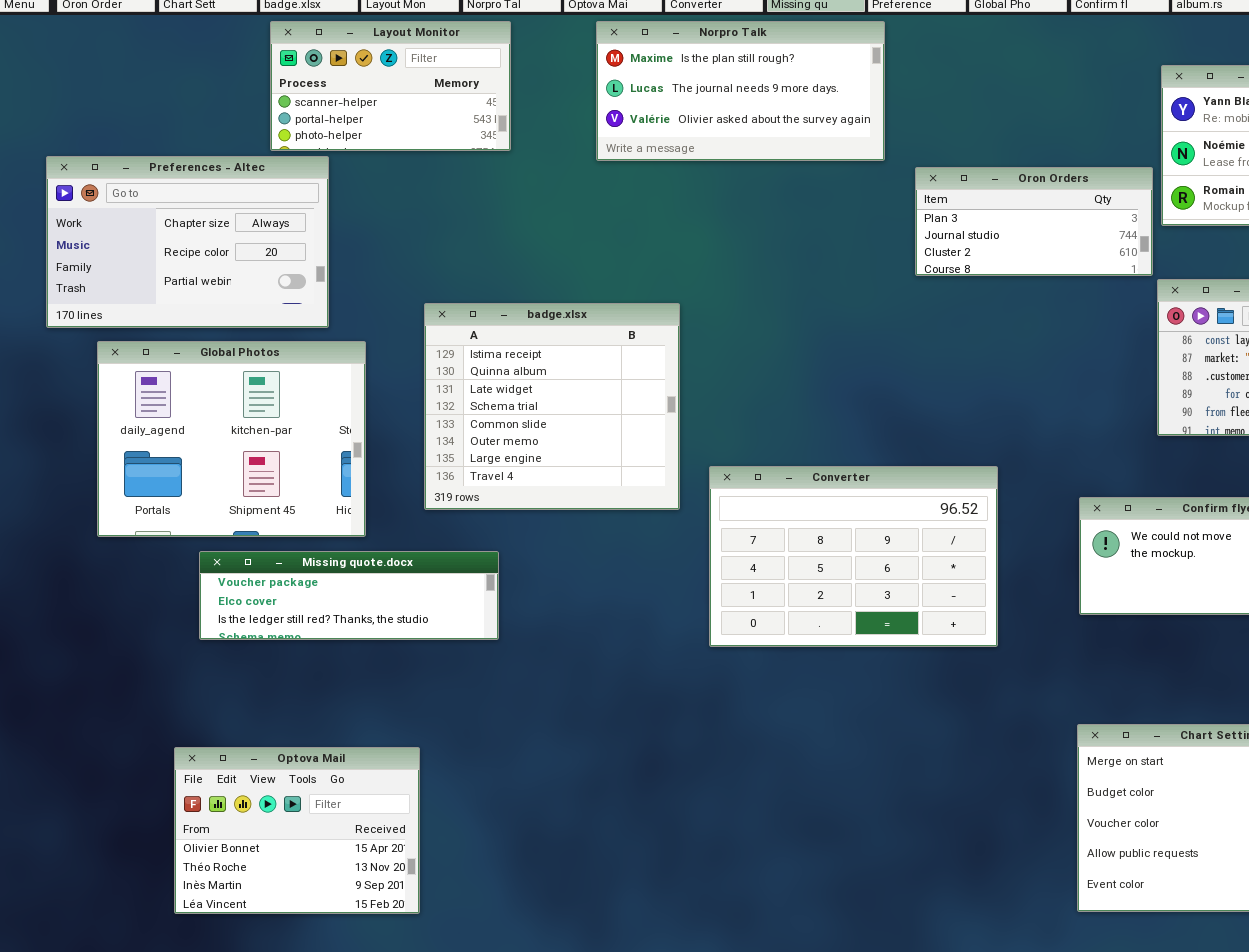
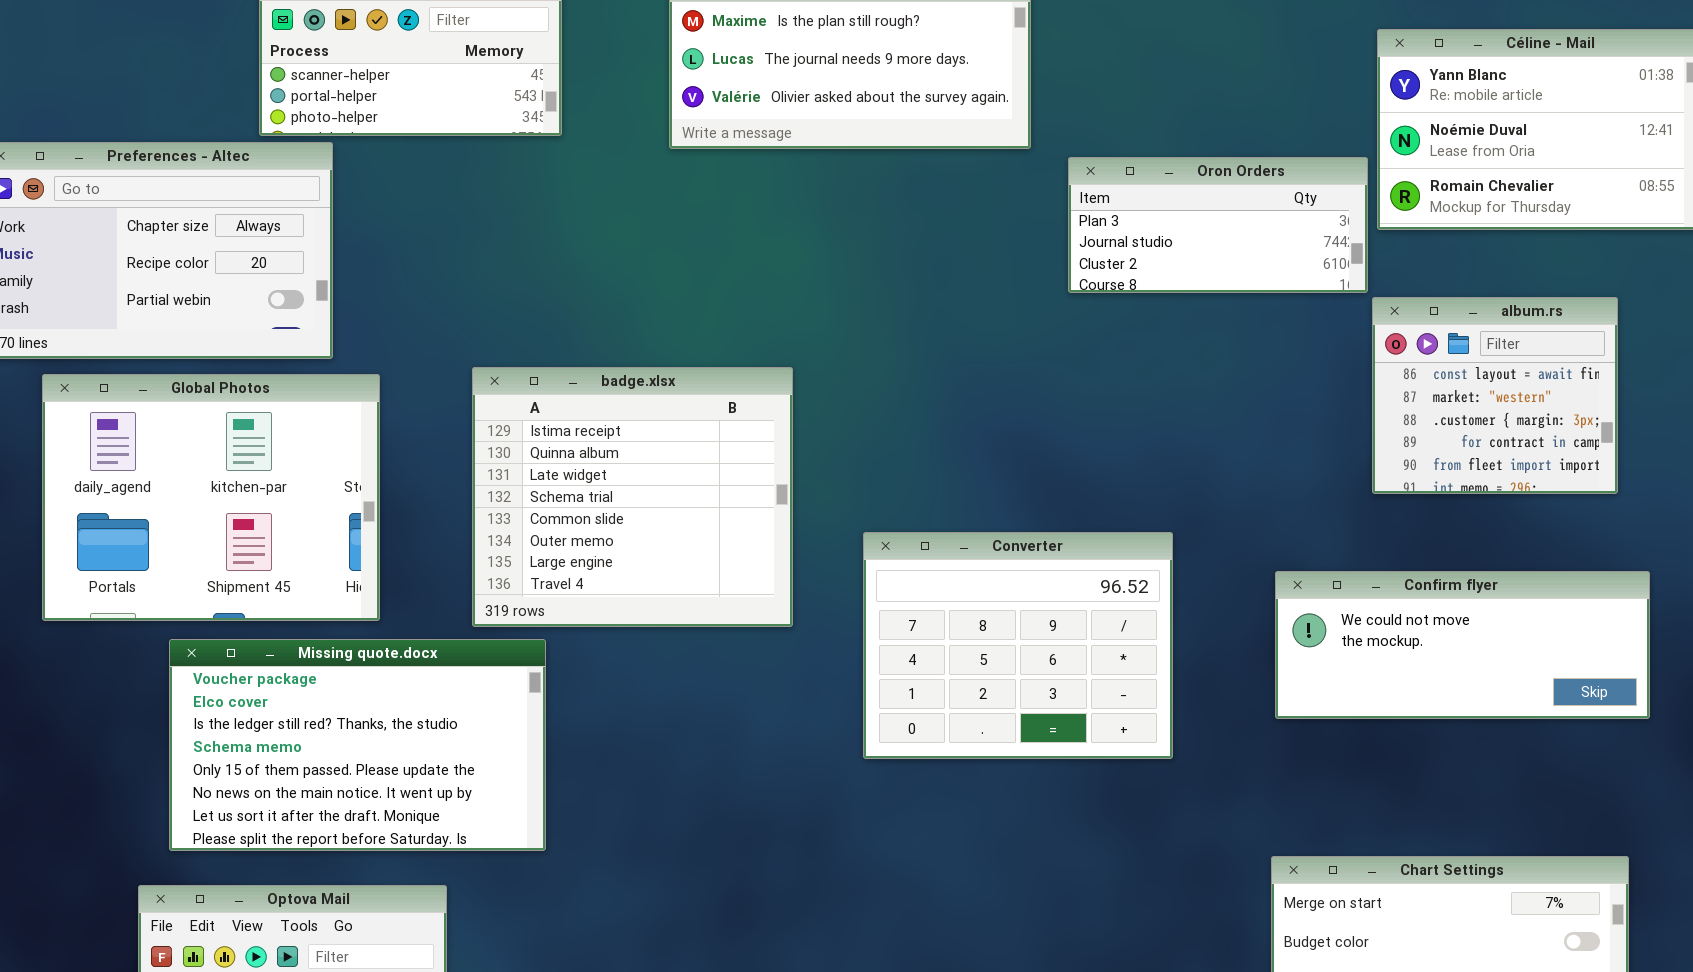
badge.xlsx: [424,303,680,510] -> [472,367,793,627], moved
Converter: [709,466,998,647] -> [863,532,1173,759], resized
Missing quote.docx: [199,551,499,640] -> [169,639,546,851], resized

